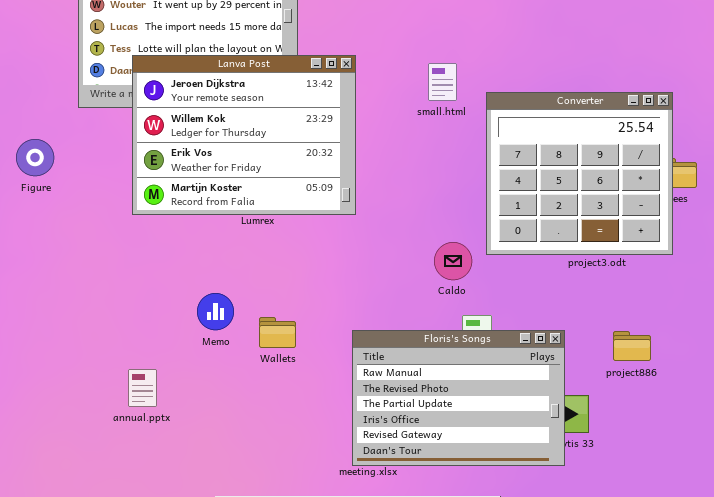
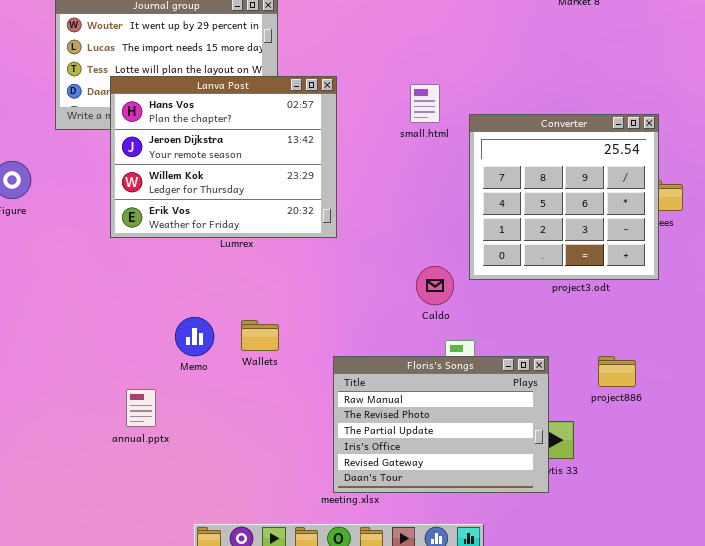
Lanva Post: [132,55,356,215] -> [110,76,337,238], scrolled up 1 row
Wallets: [259,317,296,348] -> [241,320,279,351], moved
annual.pptx: [128,369,157,407] -> [126,389,156,427], moved

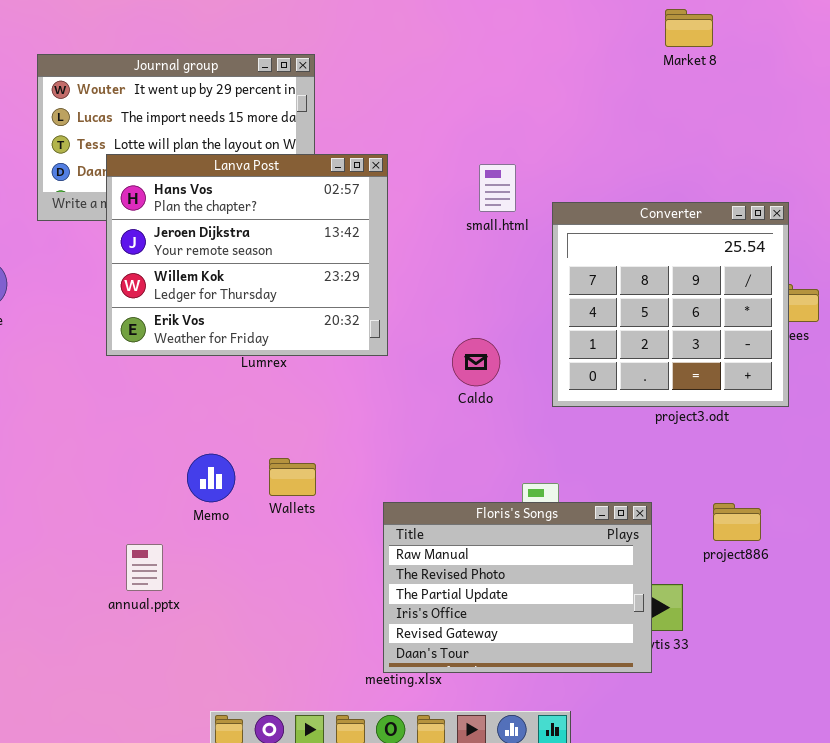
Caldo: [416,266,454,305] -> [452,338,500,386], moved

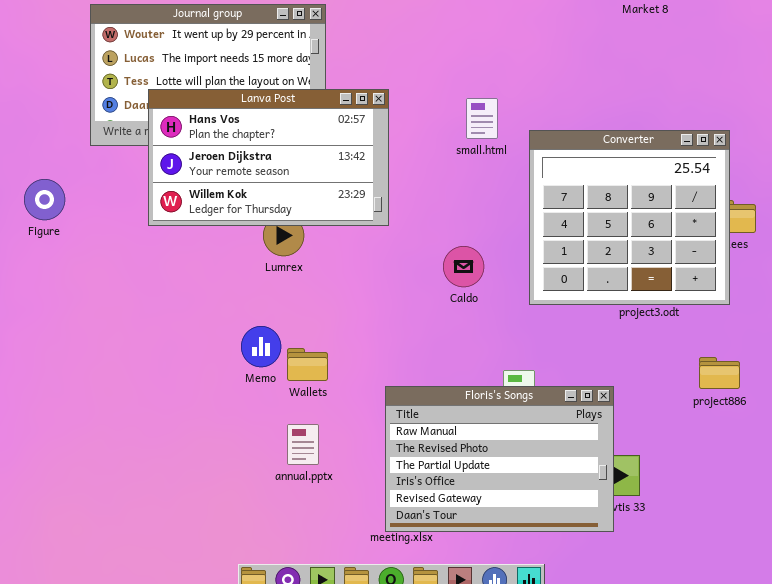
Lanva Post: [106,154,388,356] -> [148,89,389,226], resized
Memo: [187,454,235,502] -> [241,326,281,367], moved
project886: [713,503,761,541] -> [699,357,740,389], moved
annual.pptx: [126,544,163,591] -> [287,424,319,465], moved

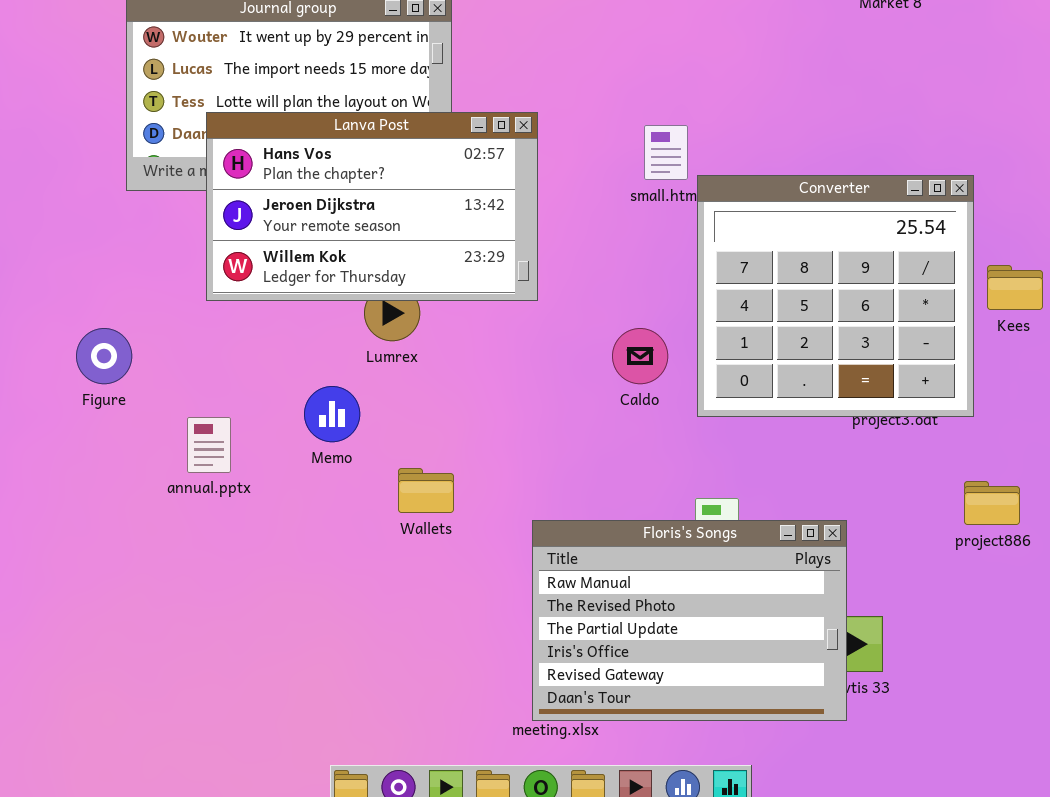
Converter: [529,130,730,305] -> [697,175,974,417], moved
Figure: [24,179,65,220] -> [76,328,132,384], moved
Memo: [241,326,281,367] -> [304,386,360,442], moved
annual.pptx: [287,424,319,465] -> [187,417,231,473], moved

